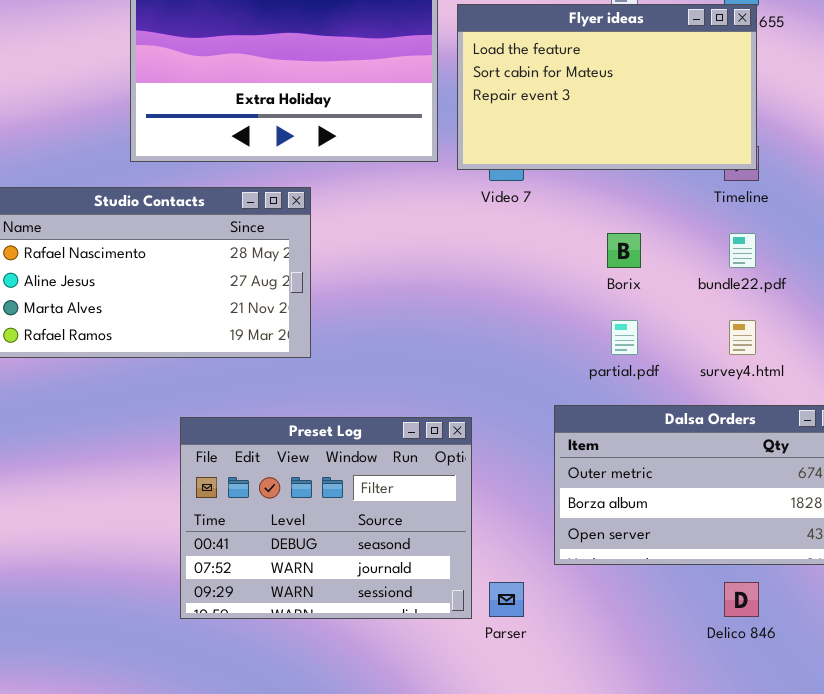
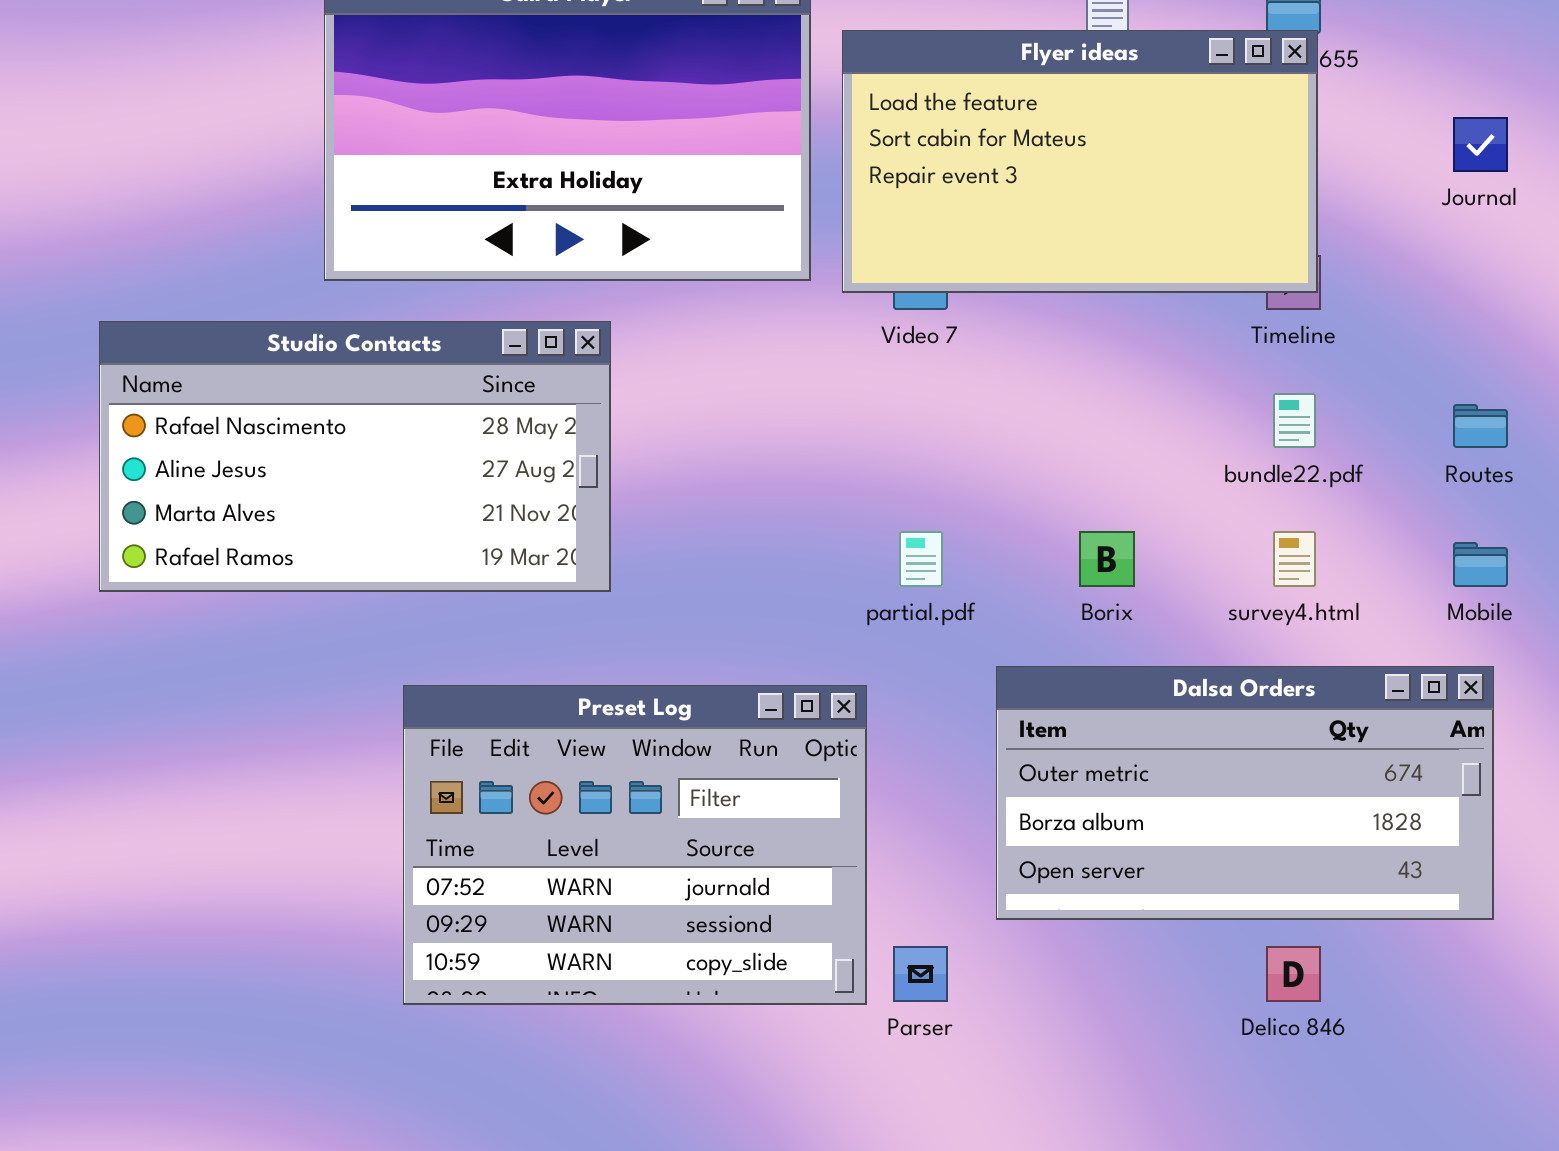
Borix: [607,233,641,268] -> [1079,531,1135,587], moved
partial.pdf: [611,320,638,355] -> [899,531,943,587], moved
Preset Log: [180,417,472,619] -> [403,685,867,1005], scrolled down 1 row

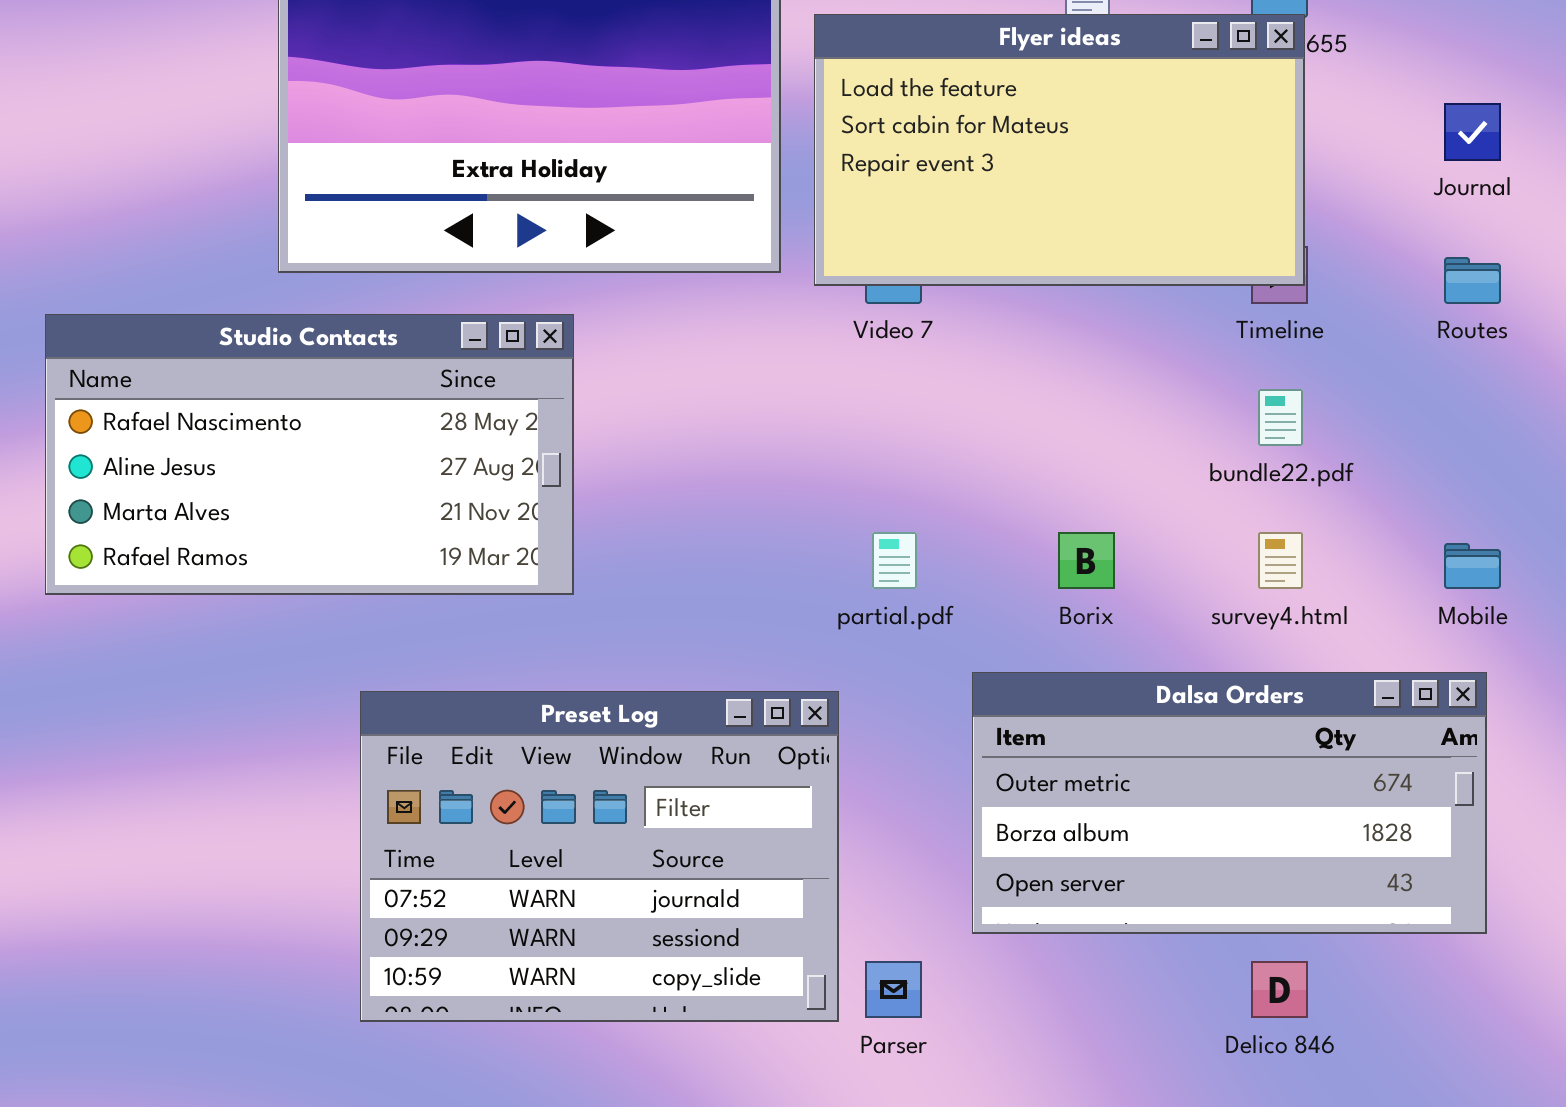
Routes: [1453,404,1508,448] -> [1444,257,1501,304], moved

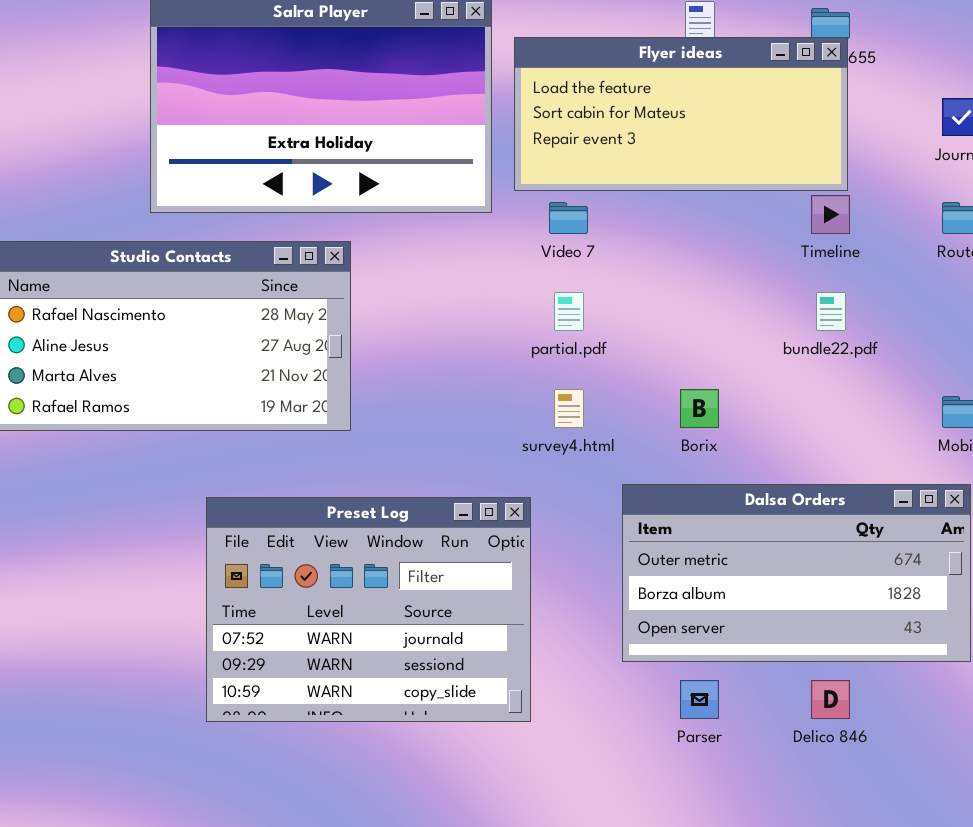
Flyer ideas: [814,14,1305,286] -> [514,37,848,191], resized
partial.pdf: [872,532,917,589] -> [554,292,584,331], moved
survey4.html: [1258,532,1303,589] -> [554,389,584,428], moved
Parser: [865,961,922,1018] -> [680,680,719,719], moved

